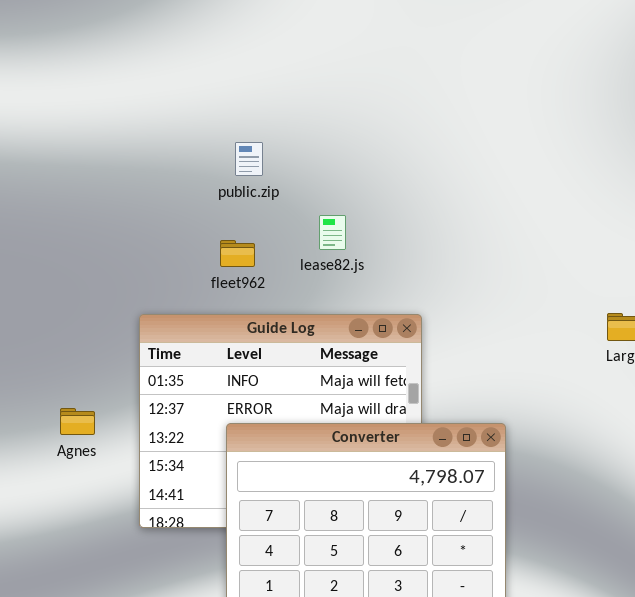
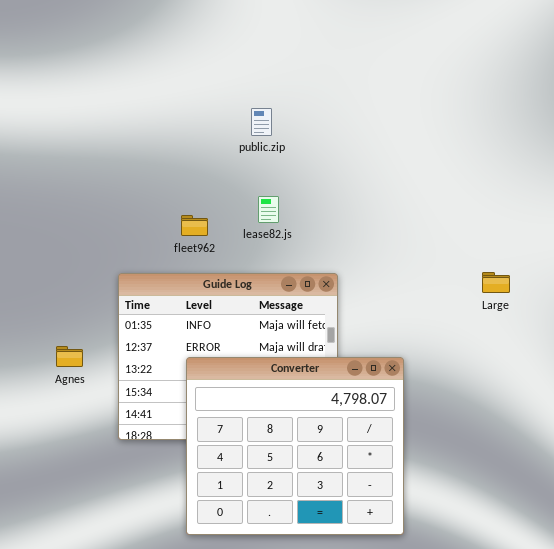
public.zip: [235,142,263,176] -> [251,108,272,136], moved

